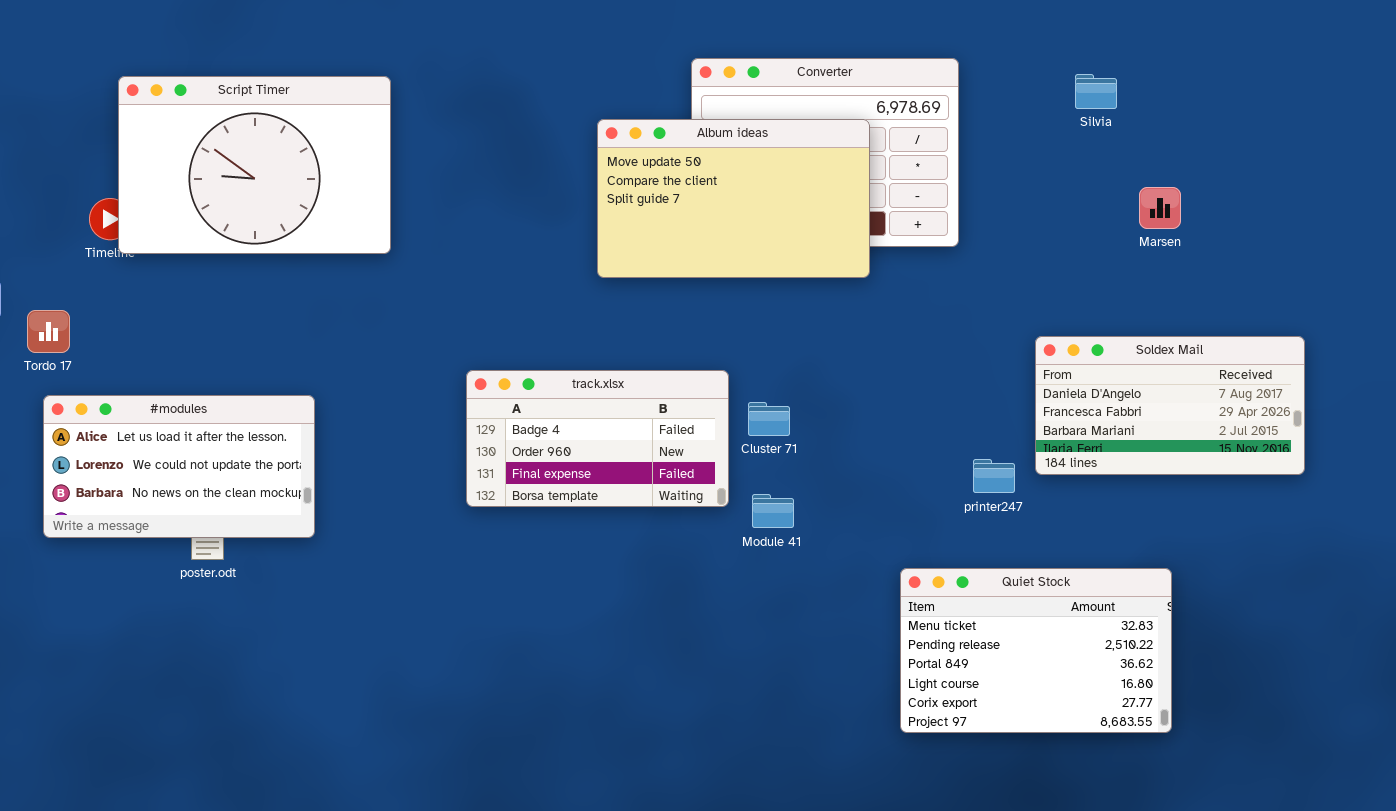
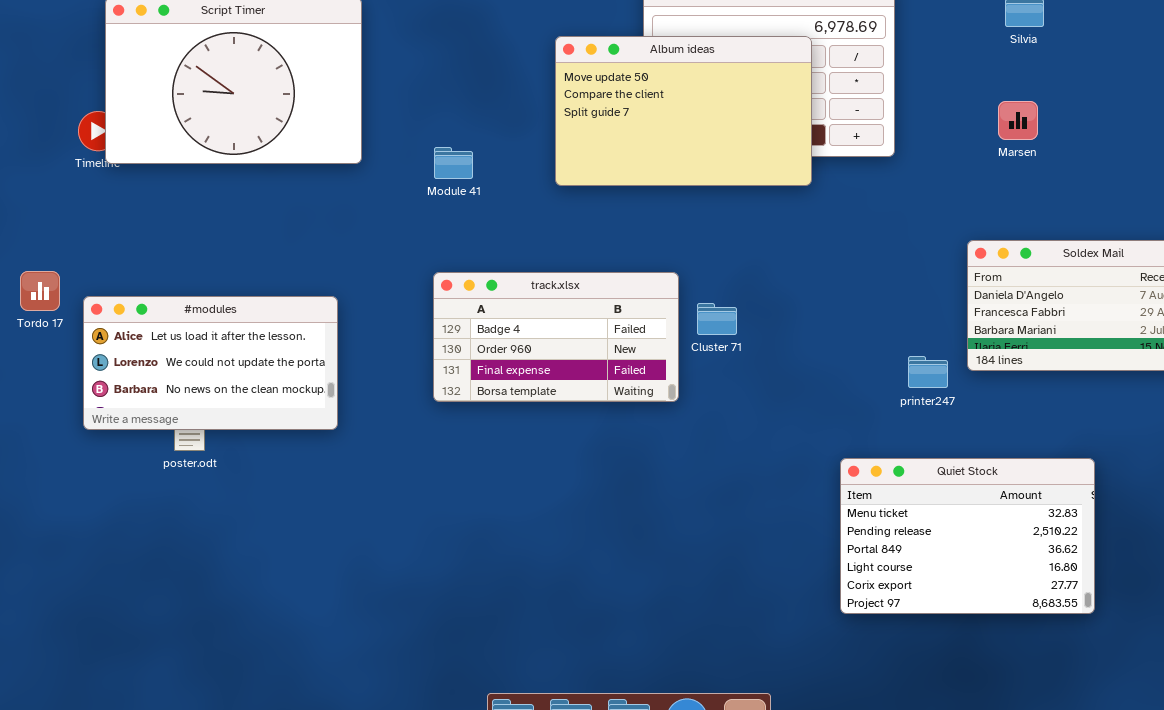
Marsen: [1139,187,1181,229] -> [998,101,1038,140], moved
Tordo 17: [27,310,70,353] -> [20,271,60,311], moved
#modules: [43,395,315,538] -> [83,296,338,430], moved
Module 41: [752,494,794,528] -> [434,147,473,179], moved

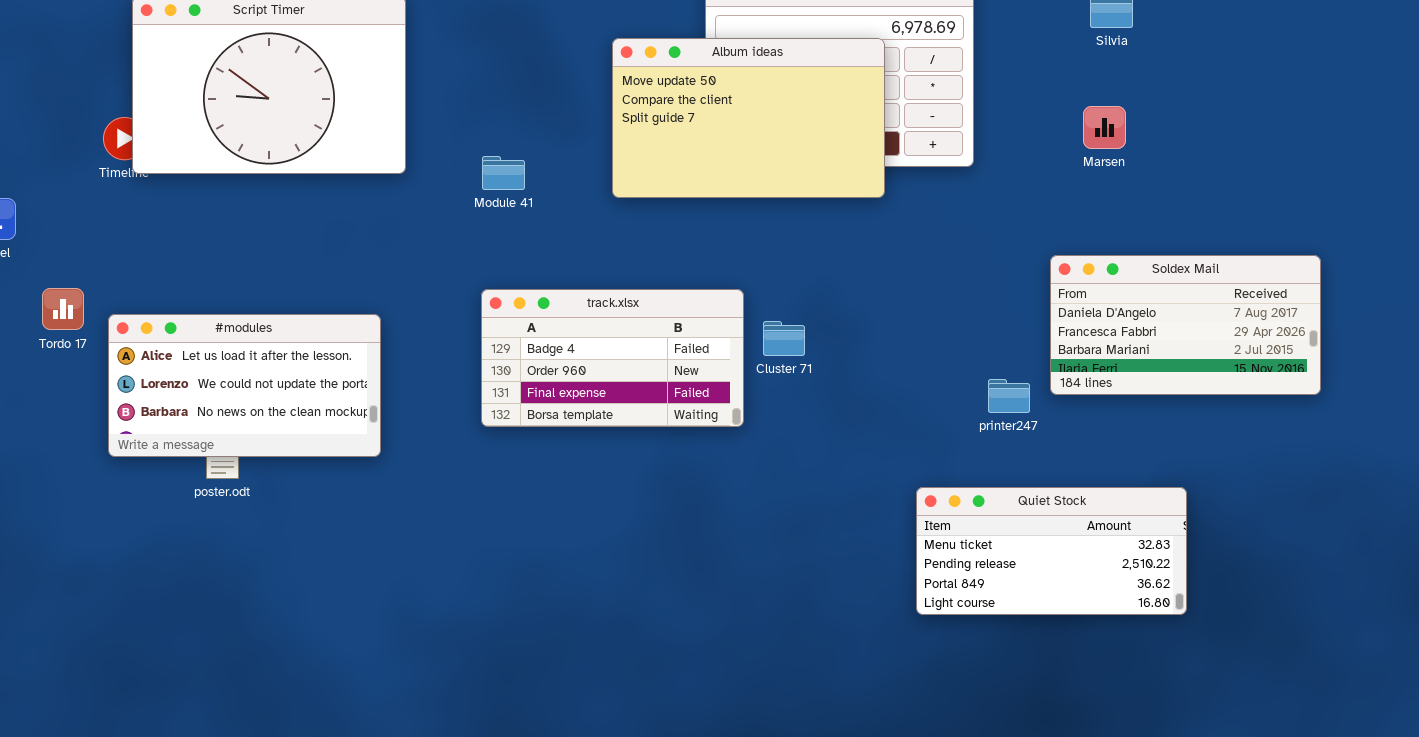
Quiet Stock: [840,458,1095,614] -> [916,487,1187,615], resized

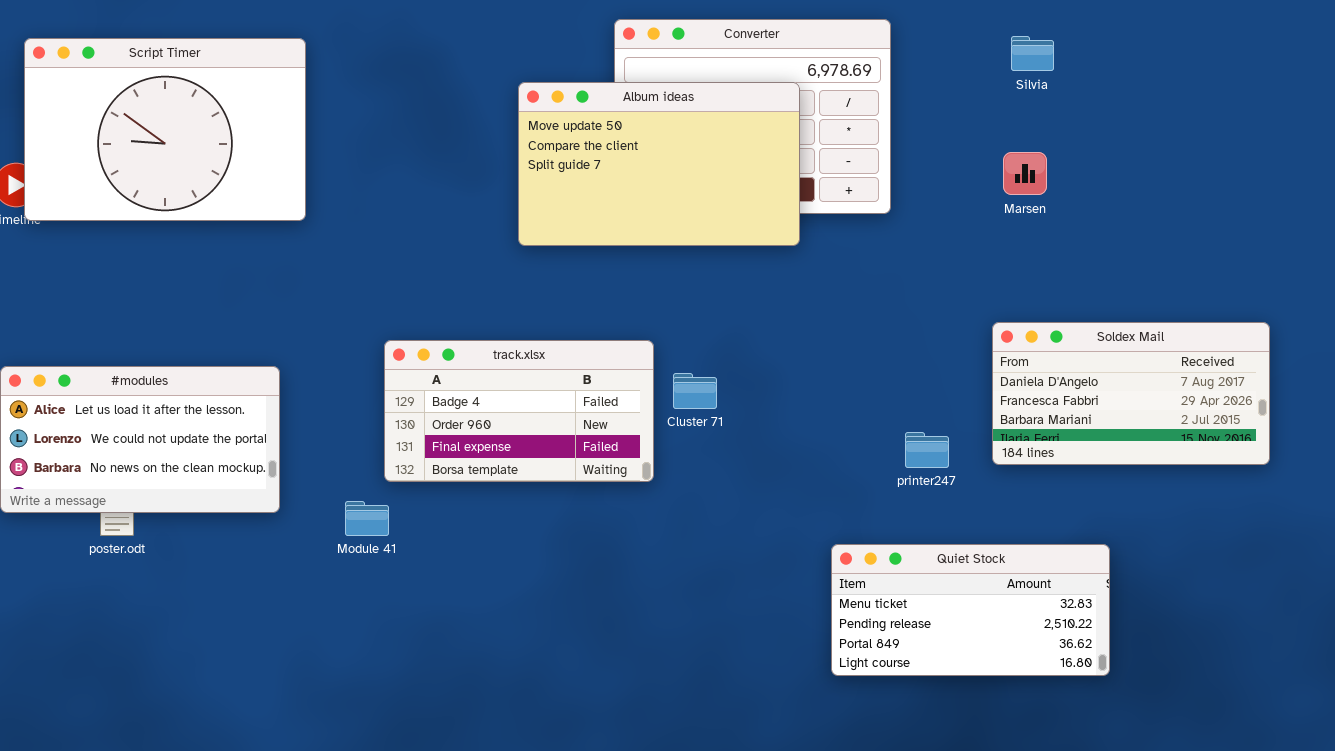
Module 41: [482,156,525,190] -> [345,501,389,536], moved
Soldex Mail: [1050,255,1321,395] -> [992,322,1270,465], moved

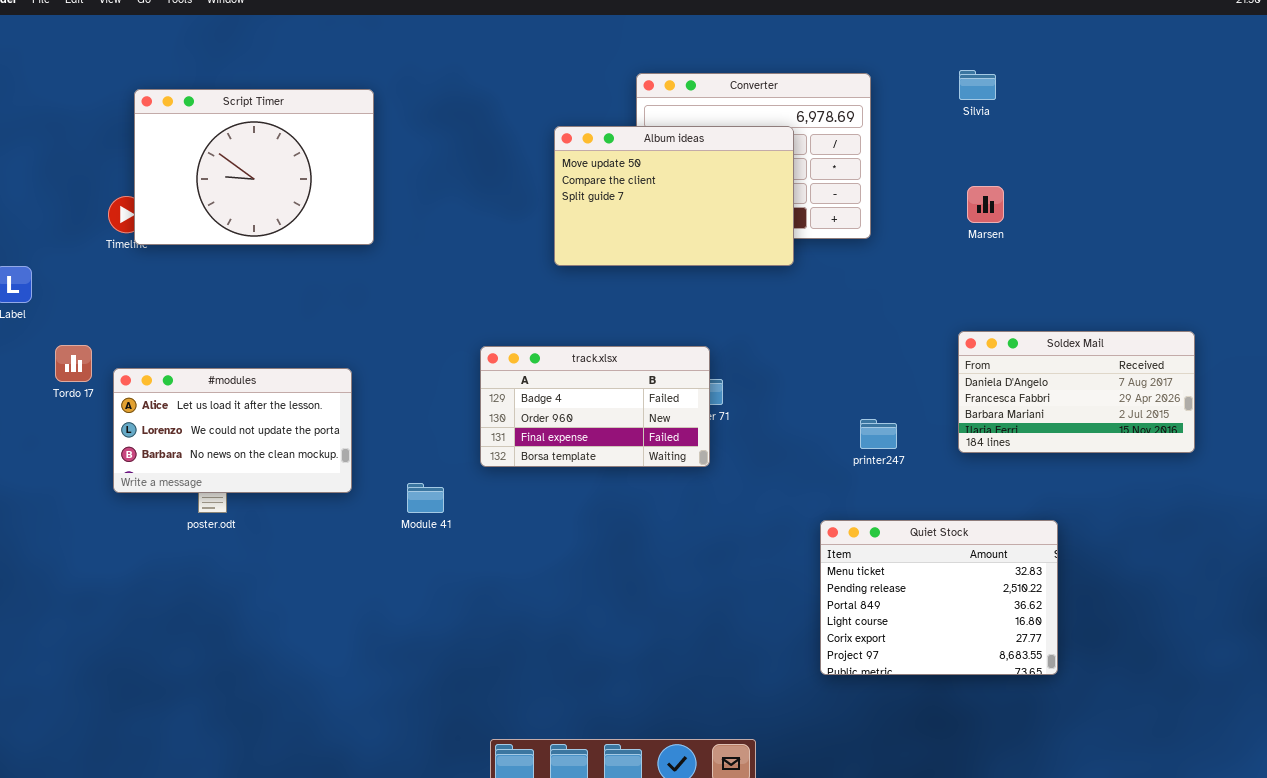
Silvia: [1011,36,1054,71] -> [959,70,996,100], moved
track.xlsx: [384,340,654,482] -> [480,346,710,467], moved
printer247: [905,432,949,468] -> [860,419,897,449], moved
Quiet Stock: [831,544,1110,676] -> [820,520,1058,675], resized

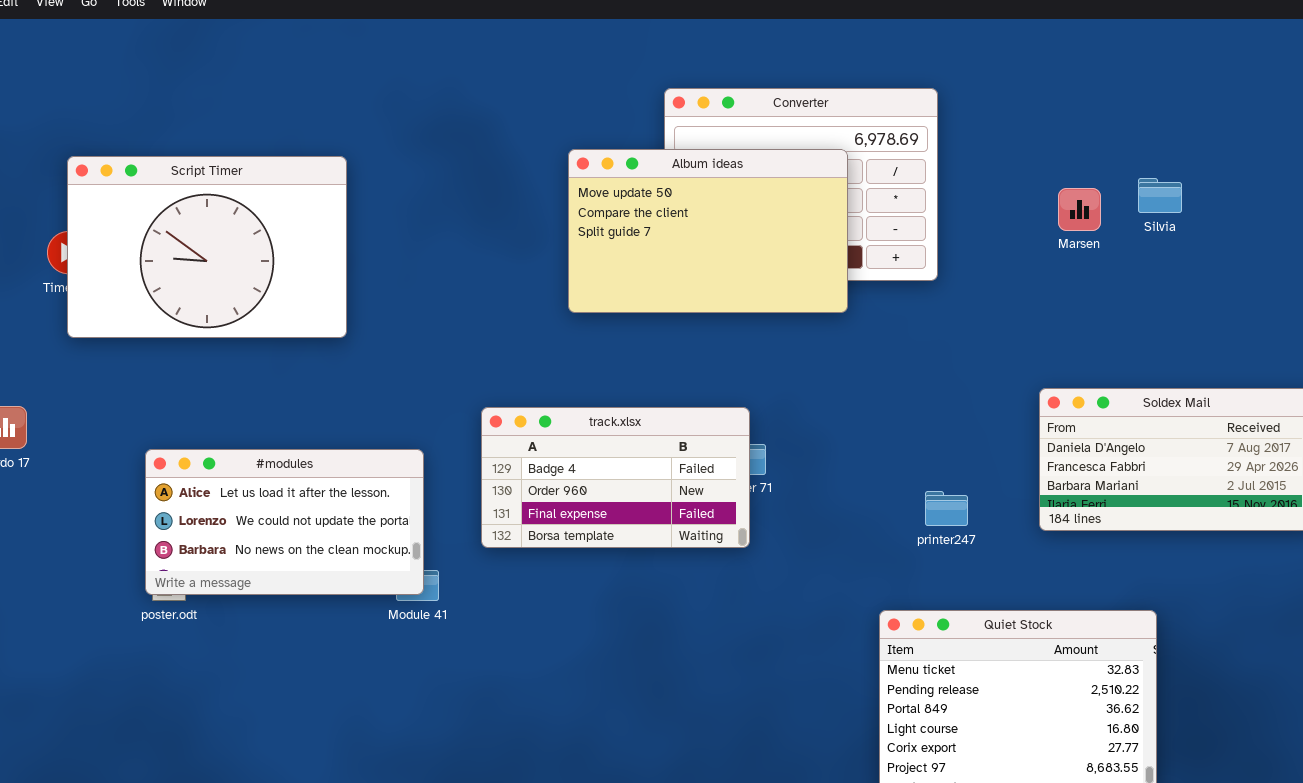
Silvia: [959,70,996,100] -> [1138,178,1182,213], moved
Script Timer: [134,89,374,245] -> [67,156,347,338], moved
Marsen: [967,186,1004,223] -> [1058,188,1101,231], moved
#modules: [113,368,352,493] -> [145,449,424,595], moved

